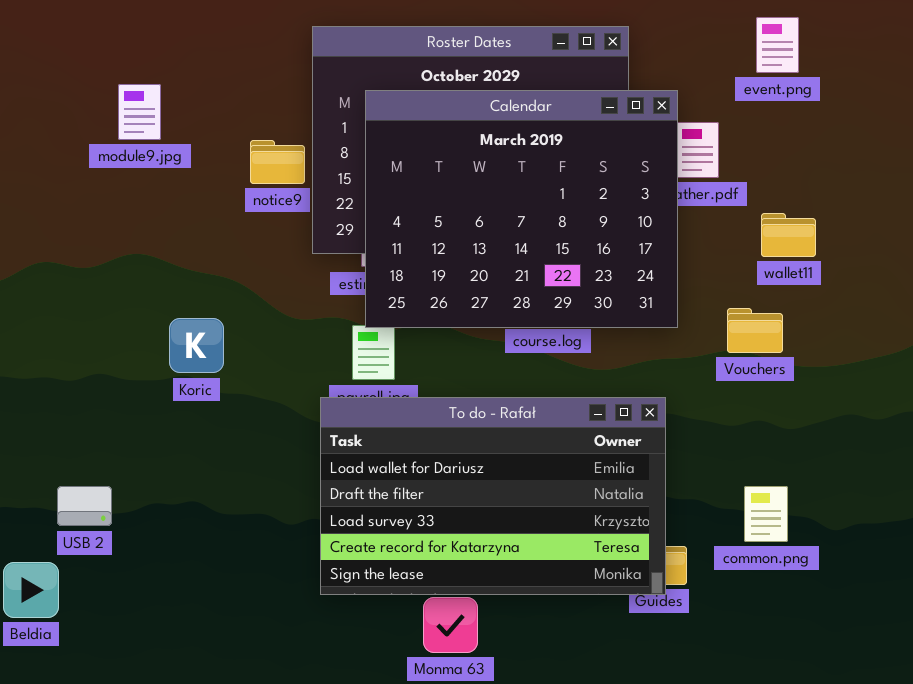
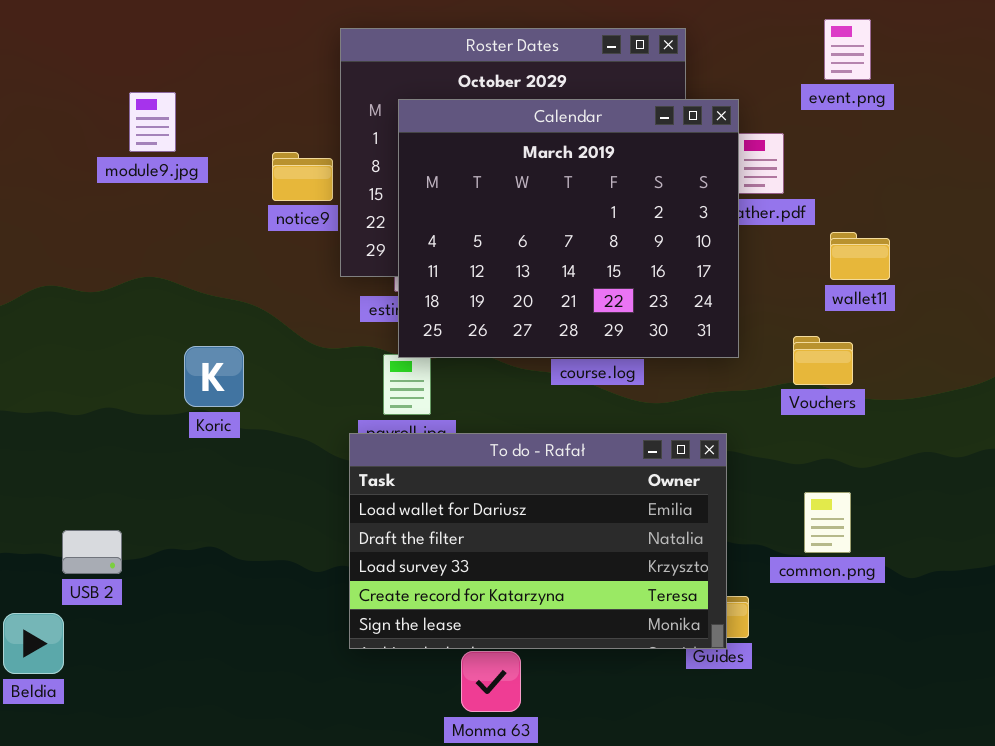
common.png: [744,486,788,542] -> [804,492,851,553], moved

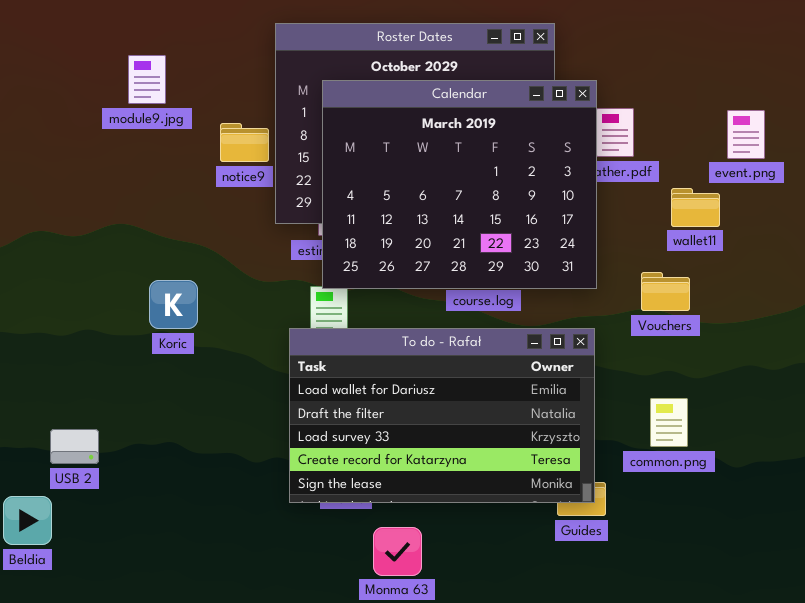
event.png: [824,19,871,80] -> [727,110,765,159], moved
module9.jpg: [129,92,176,152] -> [128,55,166,104], moved
To do - Rafał: [349,433,727,649] -> [289,328,595,503], moved

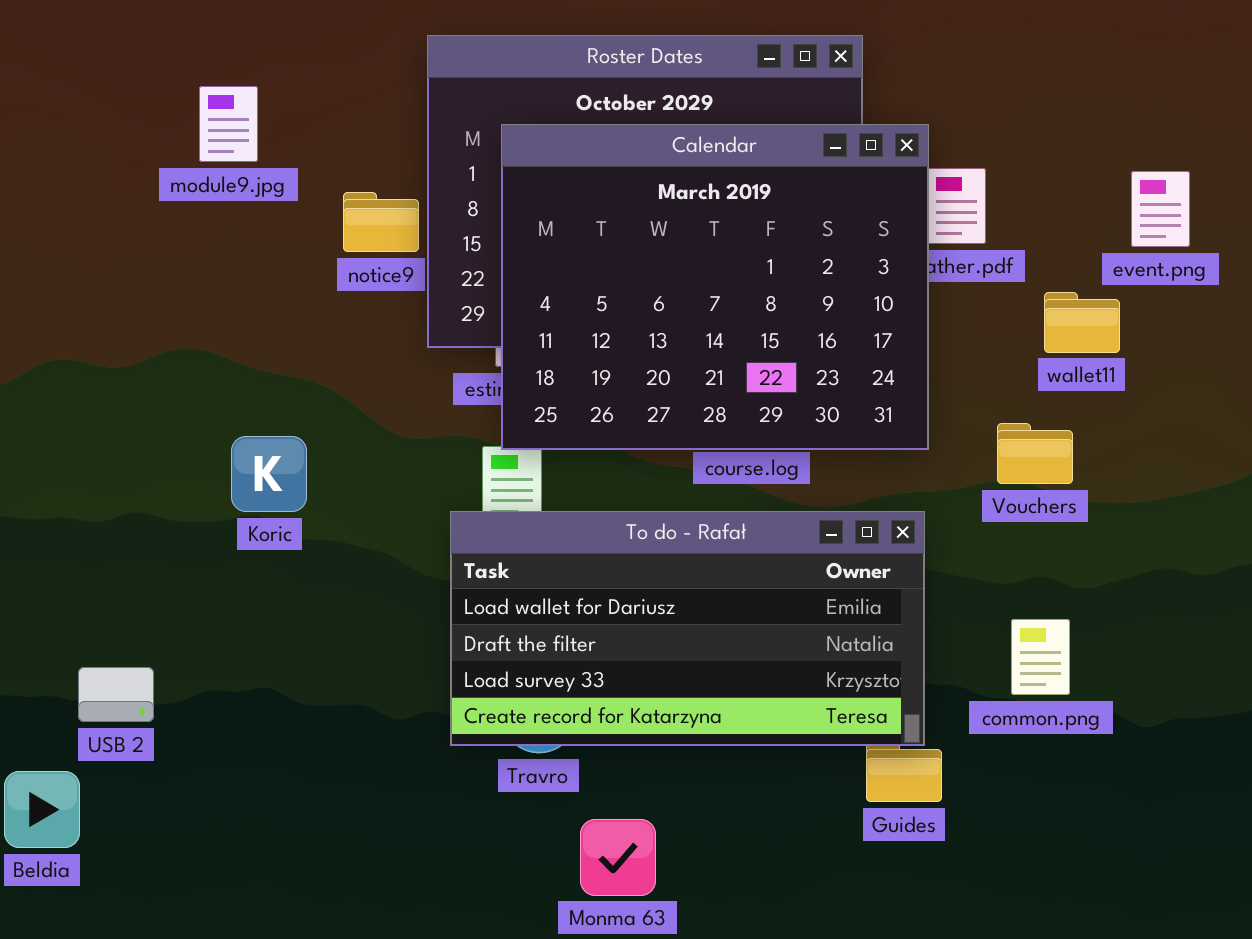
To do - Rafał: [289,328,595,503] -> [450,511,925,746], resized

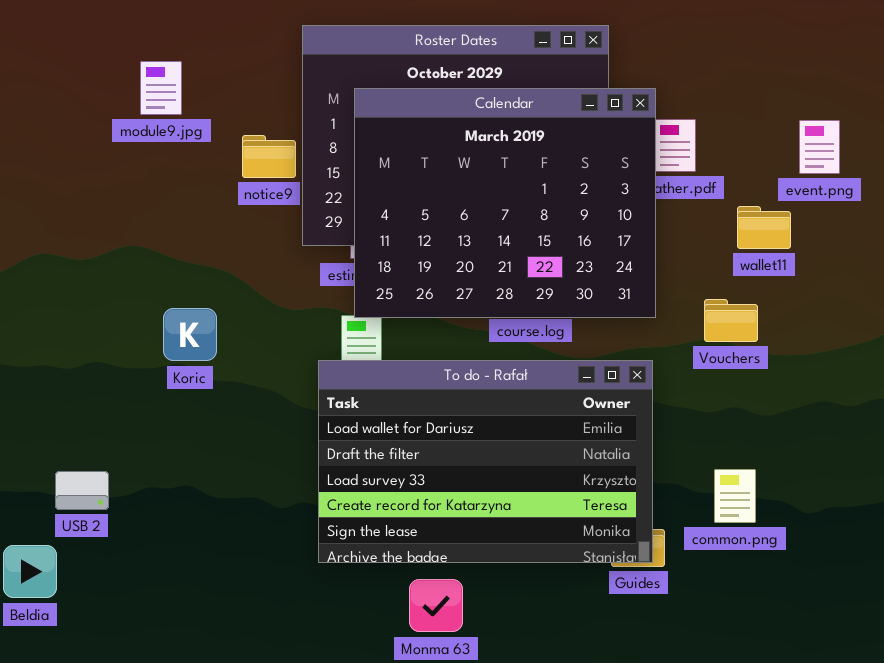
To do - Rafał: [450,511,925,746] -> [318,360,653,563], resized
common.png: [1011,619,1070,695] -> [714,469,756,523], moved

